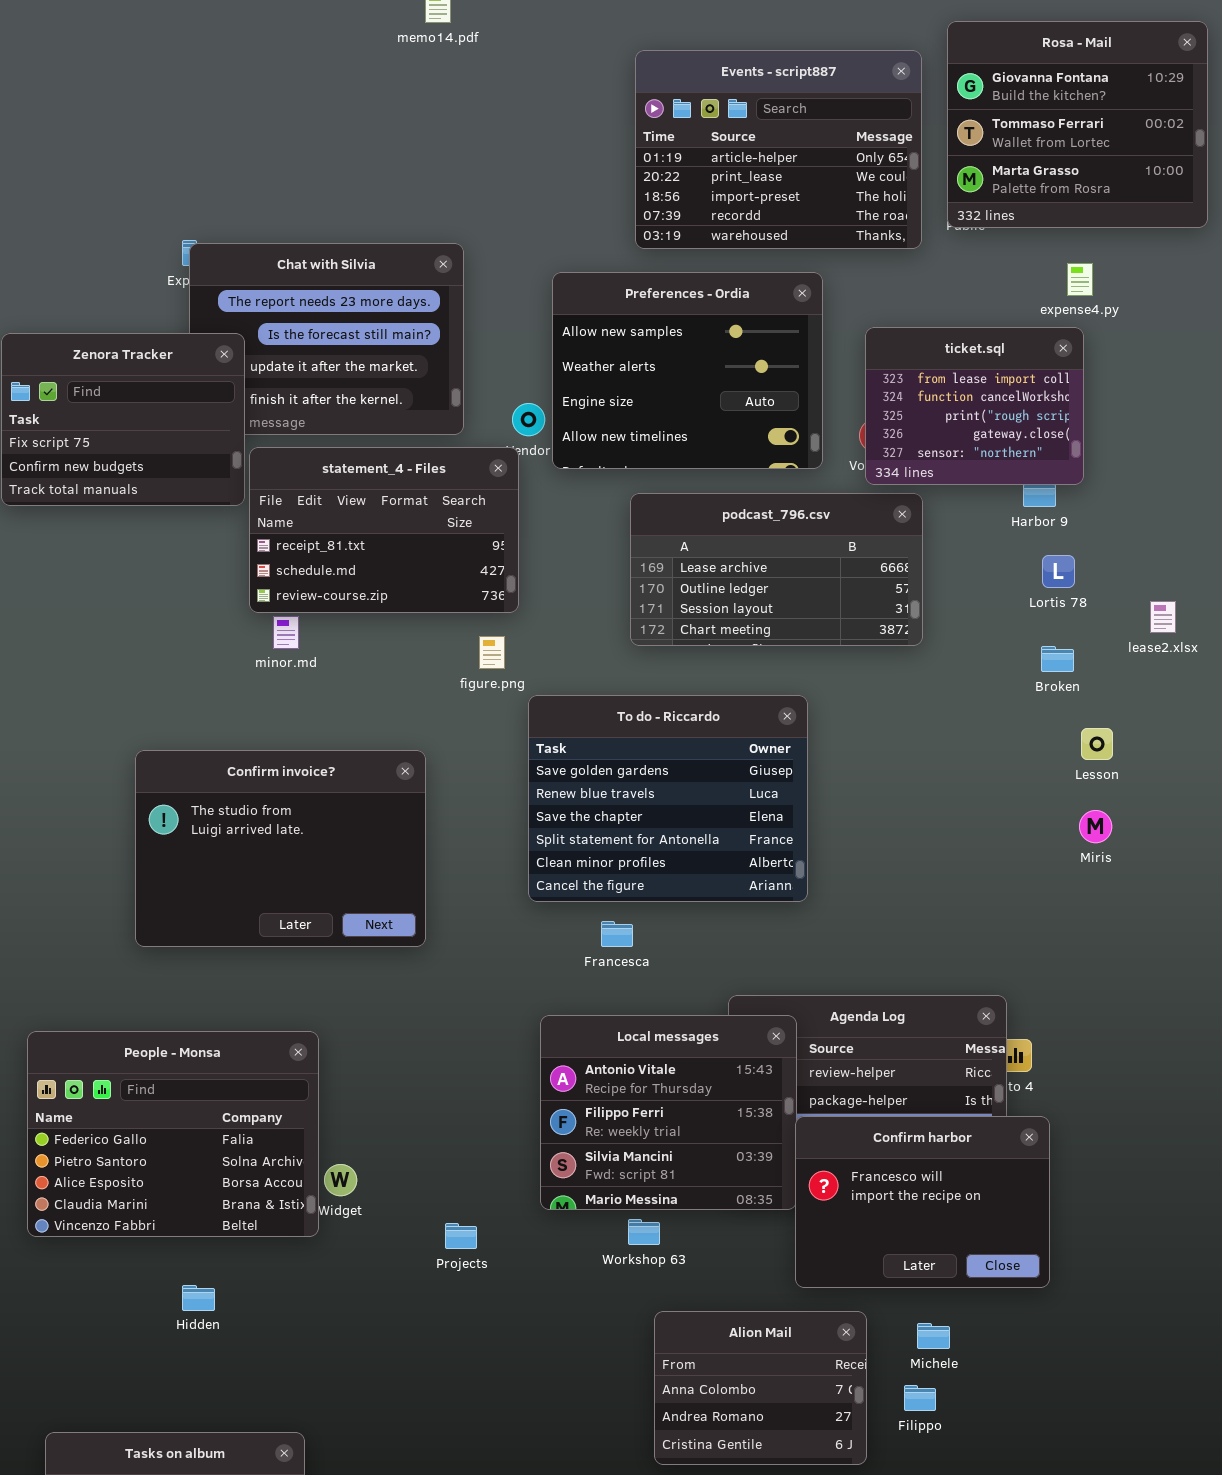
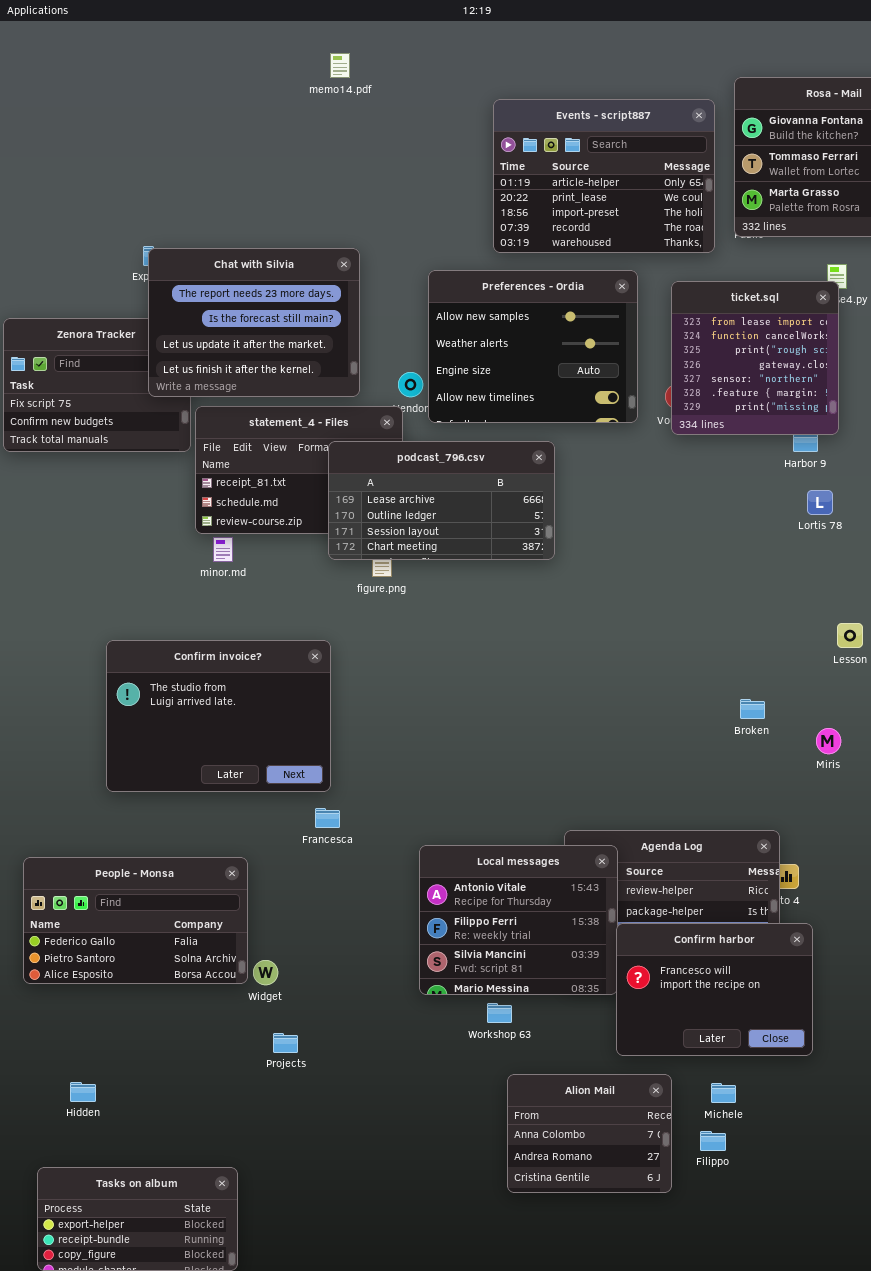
Chat with Silvia: [189,243,464,435] -> [148,248,360,397], raised
ticket.sql: [865,327,1084,485] -> [671,281,839,435], resized
podcast_796.csv: [630,493,923,646] -> [328,441,555,560], moved
Broken: [1041,646,1074,672] -> [740,699,765,719], moved
To do - Riccardo: [528,695,808,902] -> none, closed
Miris: [1079,810,1112,843] -> [816,728,841,754], moved
Francesca: [601,921,633,947] -> [315,808,340,828], moved
People - Monsa: [27,1031,319,1237] -> [23,857,248,984], resized
Projects: [445,1223,477,1249] -> [273,1033,298,1053], moved
Hidden: [182,1285,215,1311] -> [70,1082,96,1102], moved

